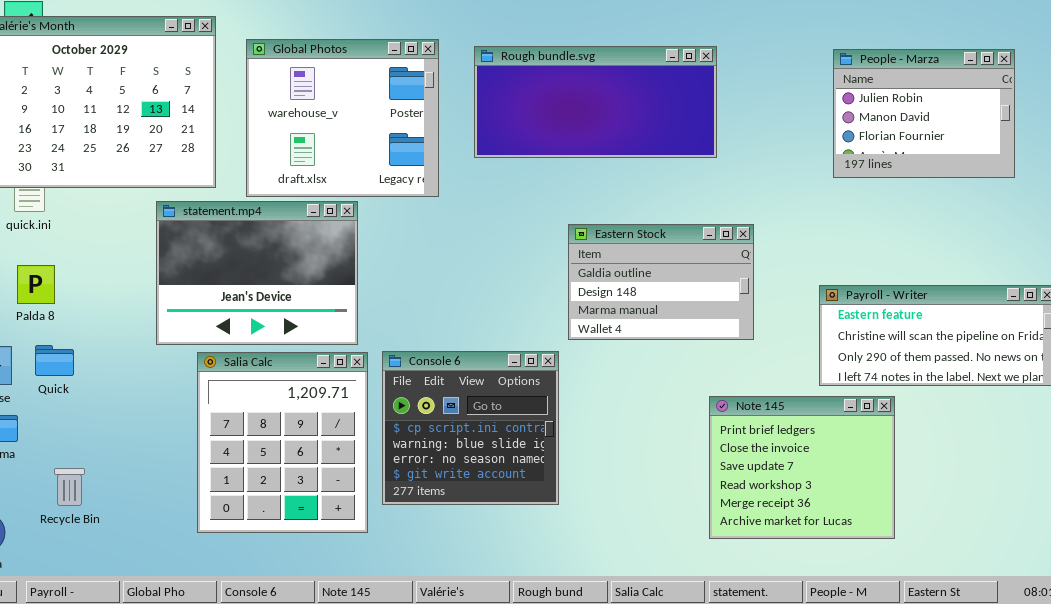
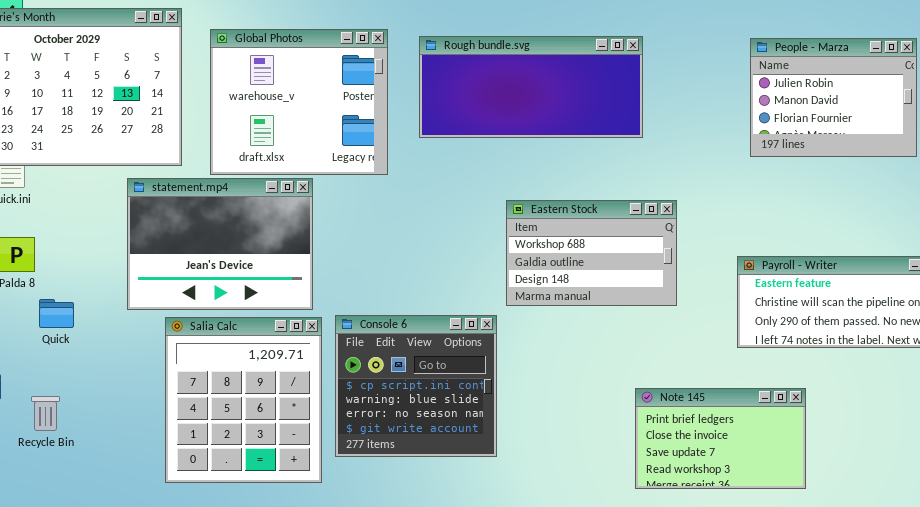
Eastern Stock: [568,224,754,340] -> [506,200,677,306], scrolled up 1 row
Quick: [35,345,74,376] -> [39,299,74,328], moved
Note 145: [709,396,895,539] -> [635,388,806,489], resized
Recycle Bin: [54,468,85,506] -> [31,396,60,431], moved

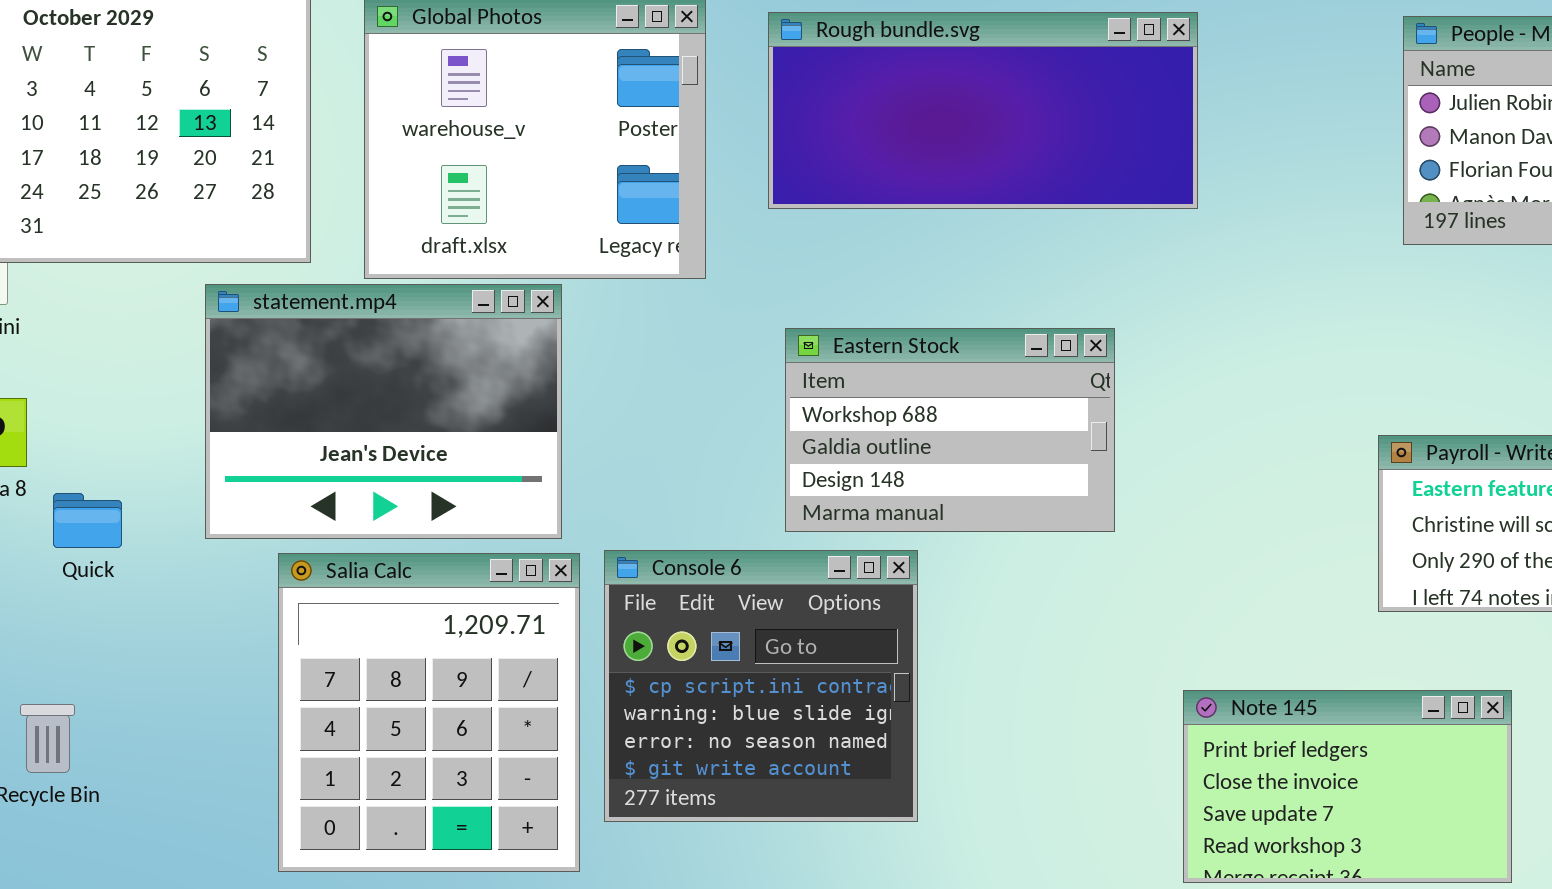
Eastern Stock: [506,200,677,306] -> [785,328,1115,532], moved
Quick: [39,299,74,328] -> [53,493,122,548], moved

